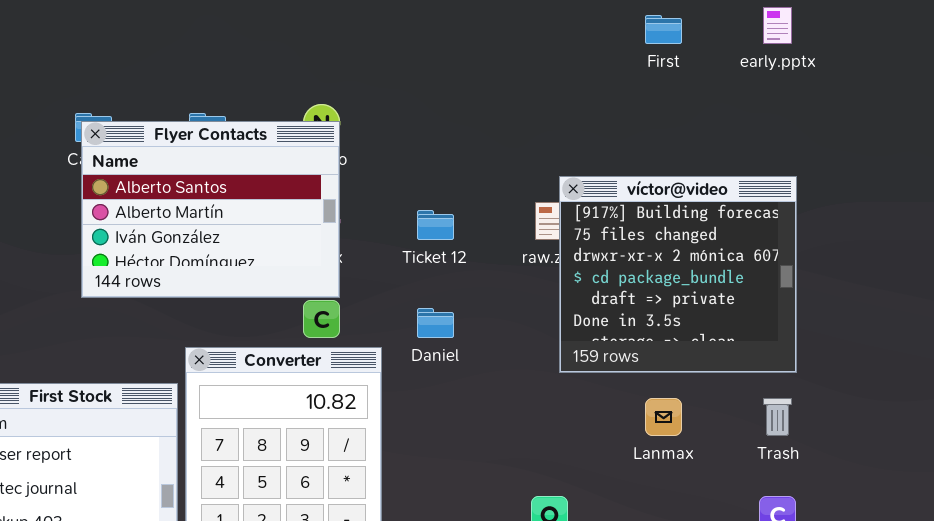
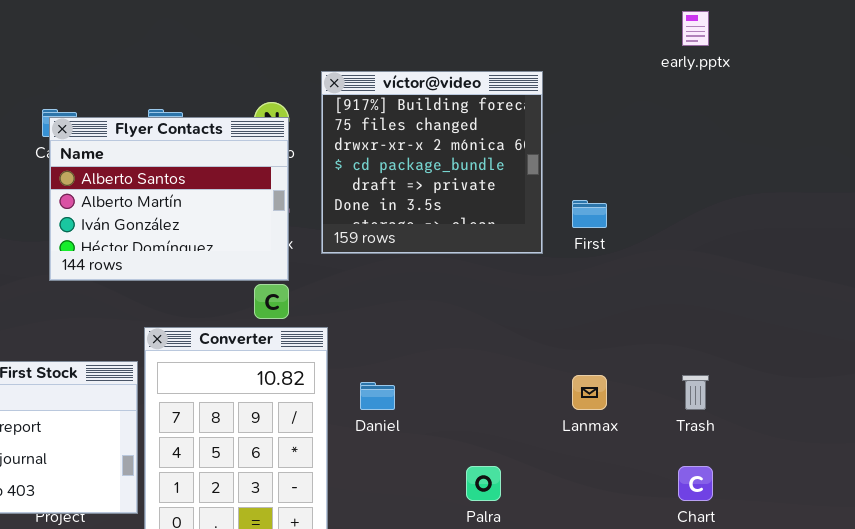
First: [645,15,682,44] -> [572,200,607,228], moved
víctor@video: [559,176,797,373] -> [321,71,543,254], moved
Daniel: [417,308,454,338] -> [360,382,395,410], moved

